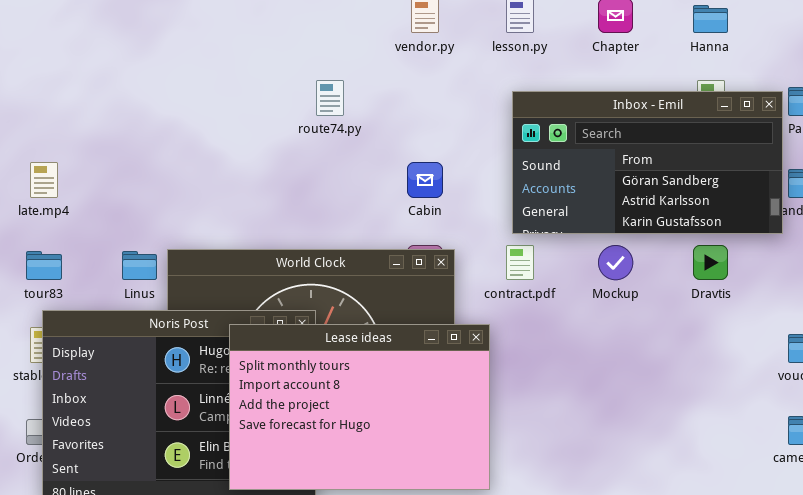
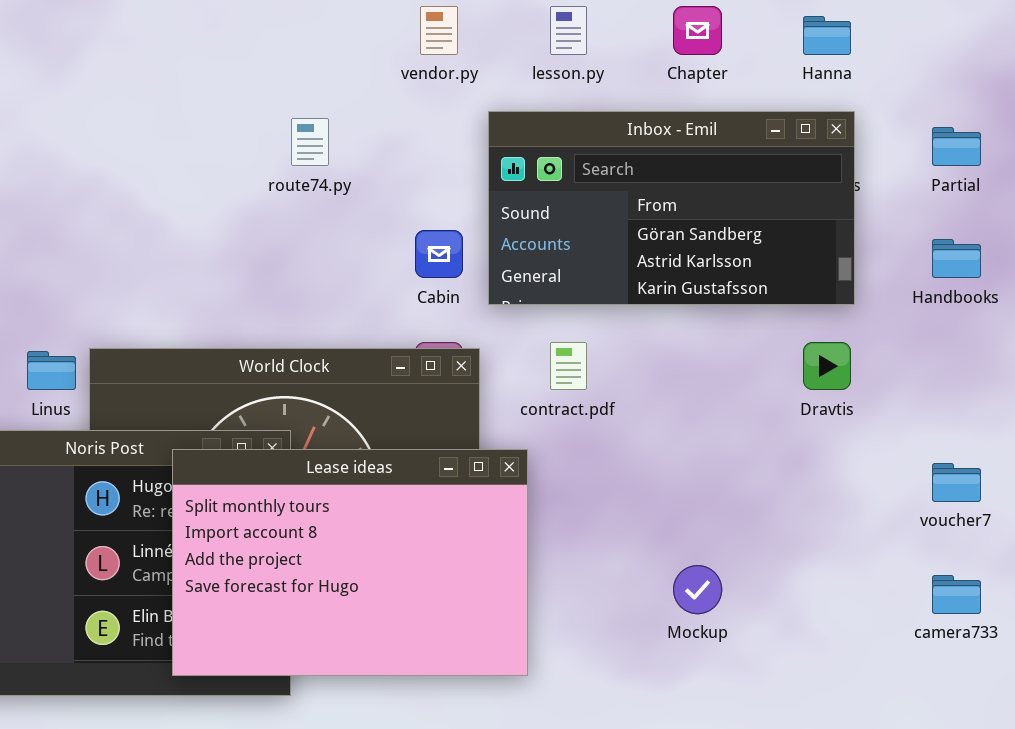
Inbox - Emil: [512,91,783,234] -> [488,111,855,305], moved
Mockup: [598,245,633,280] -> [673,565,722,614], moved

